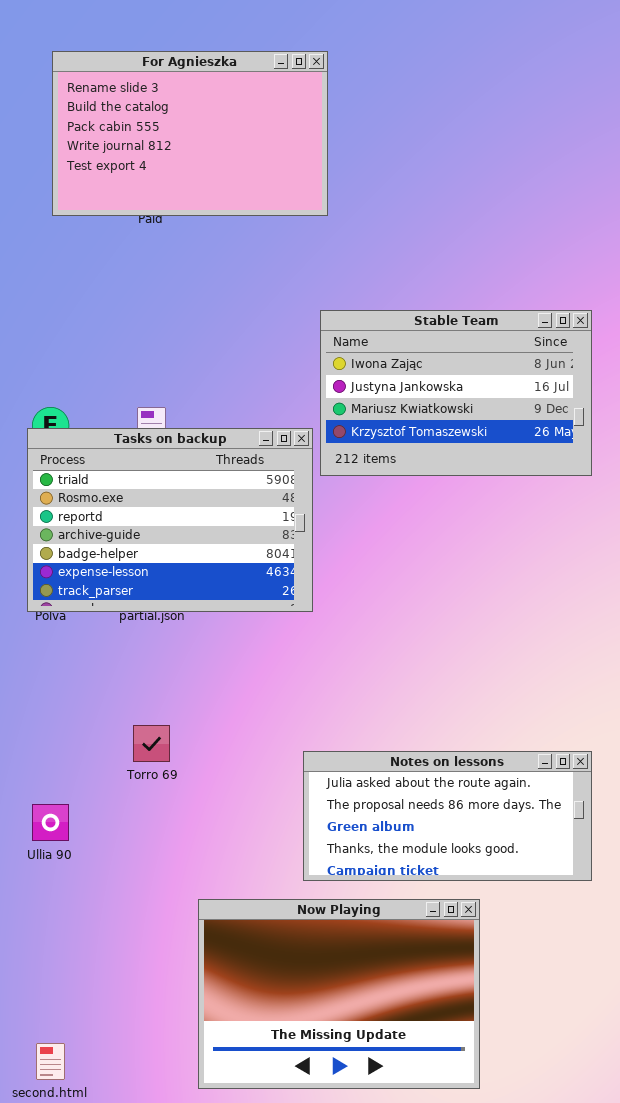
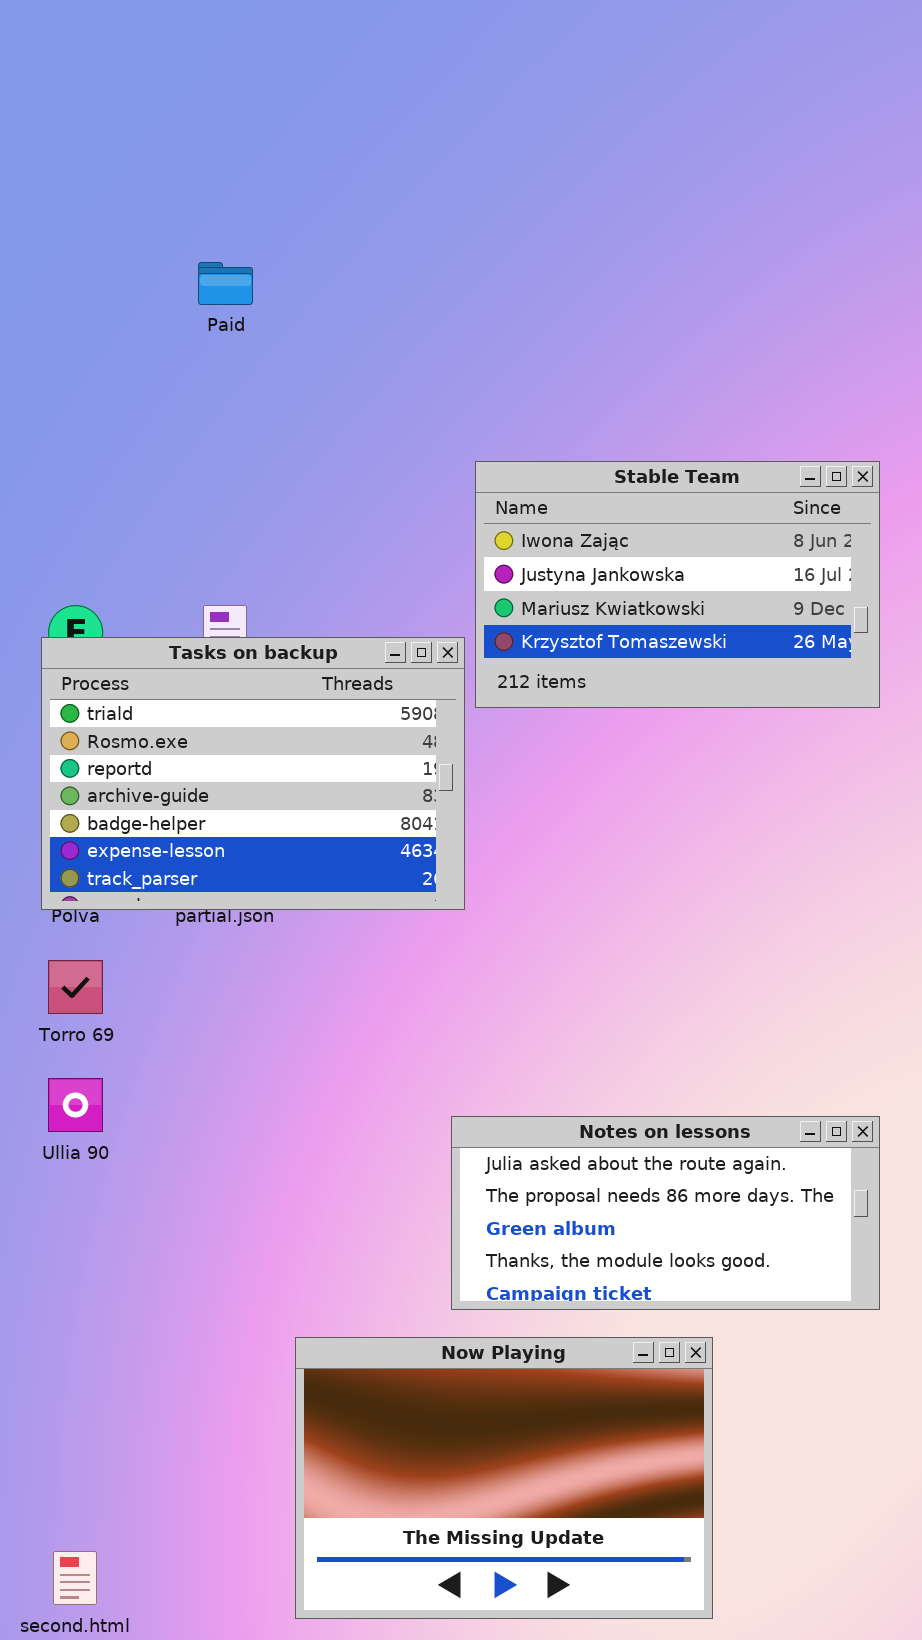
For Agnieszka: [52,51,328,216] -> none, closed
Torro 69: [133,725,170,762] -> [48,960,103,1014], moved
Ullia 90: [32,804,69,841] -> [48,1078,103,1132], moved

